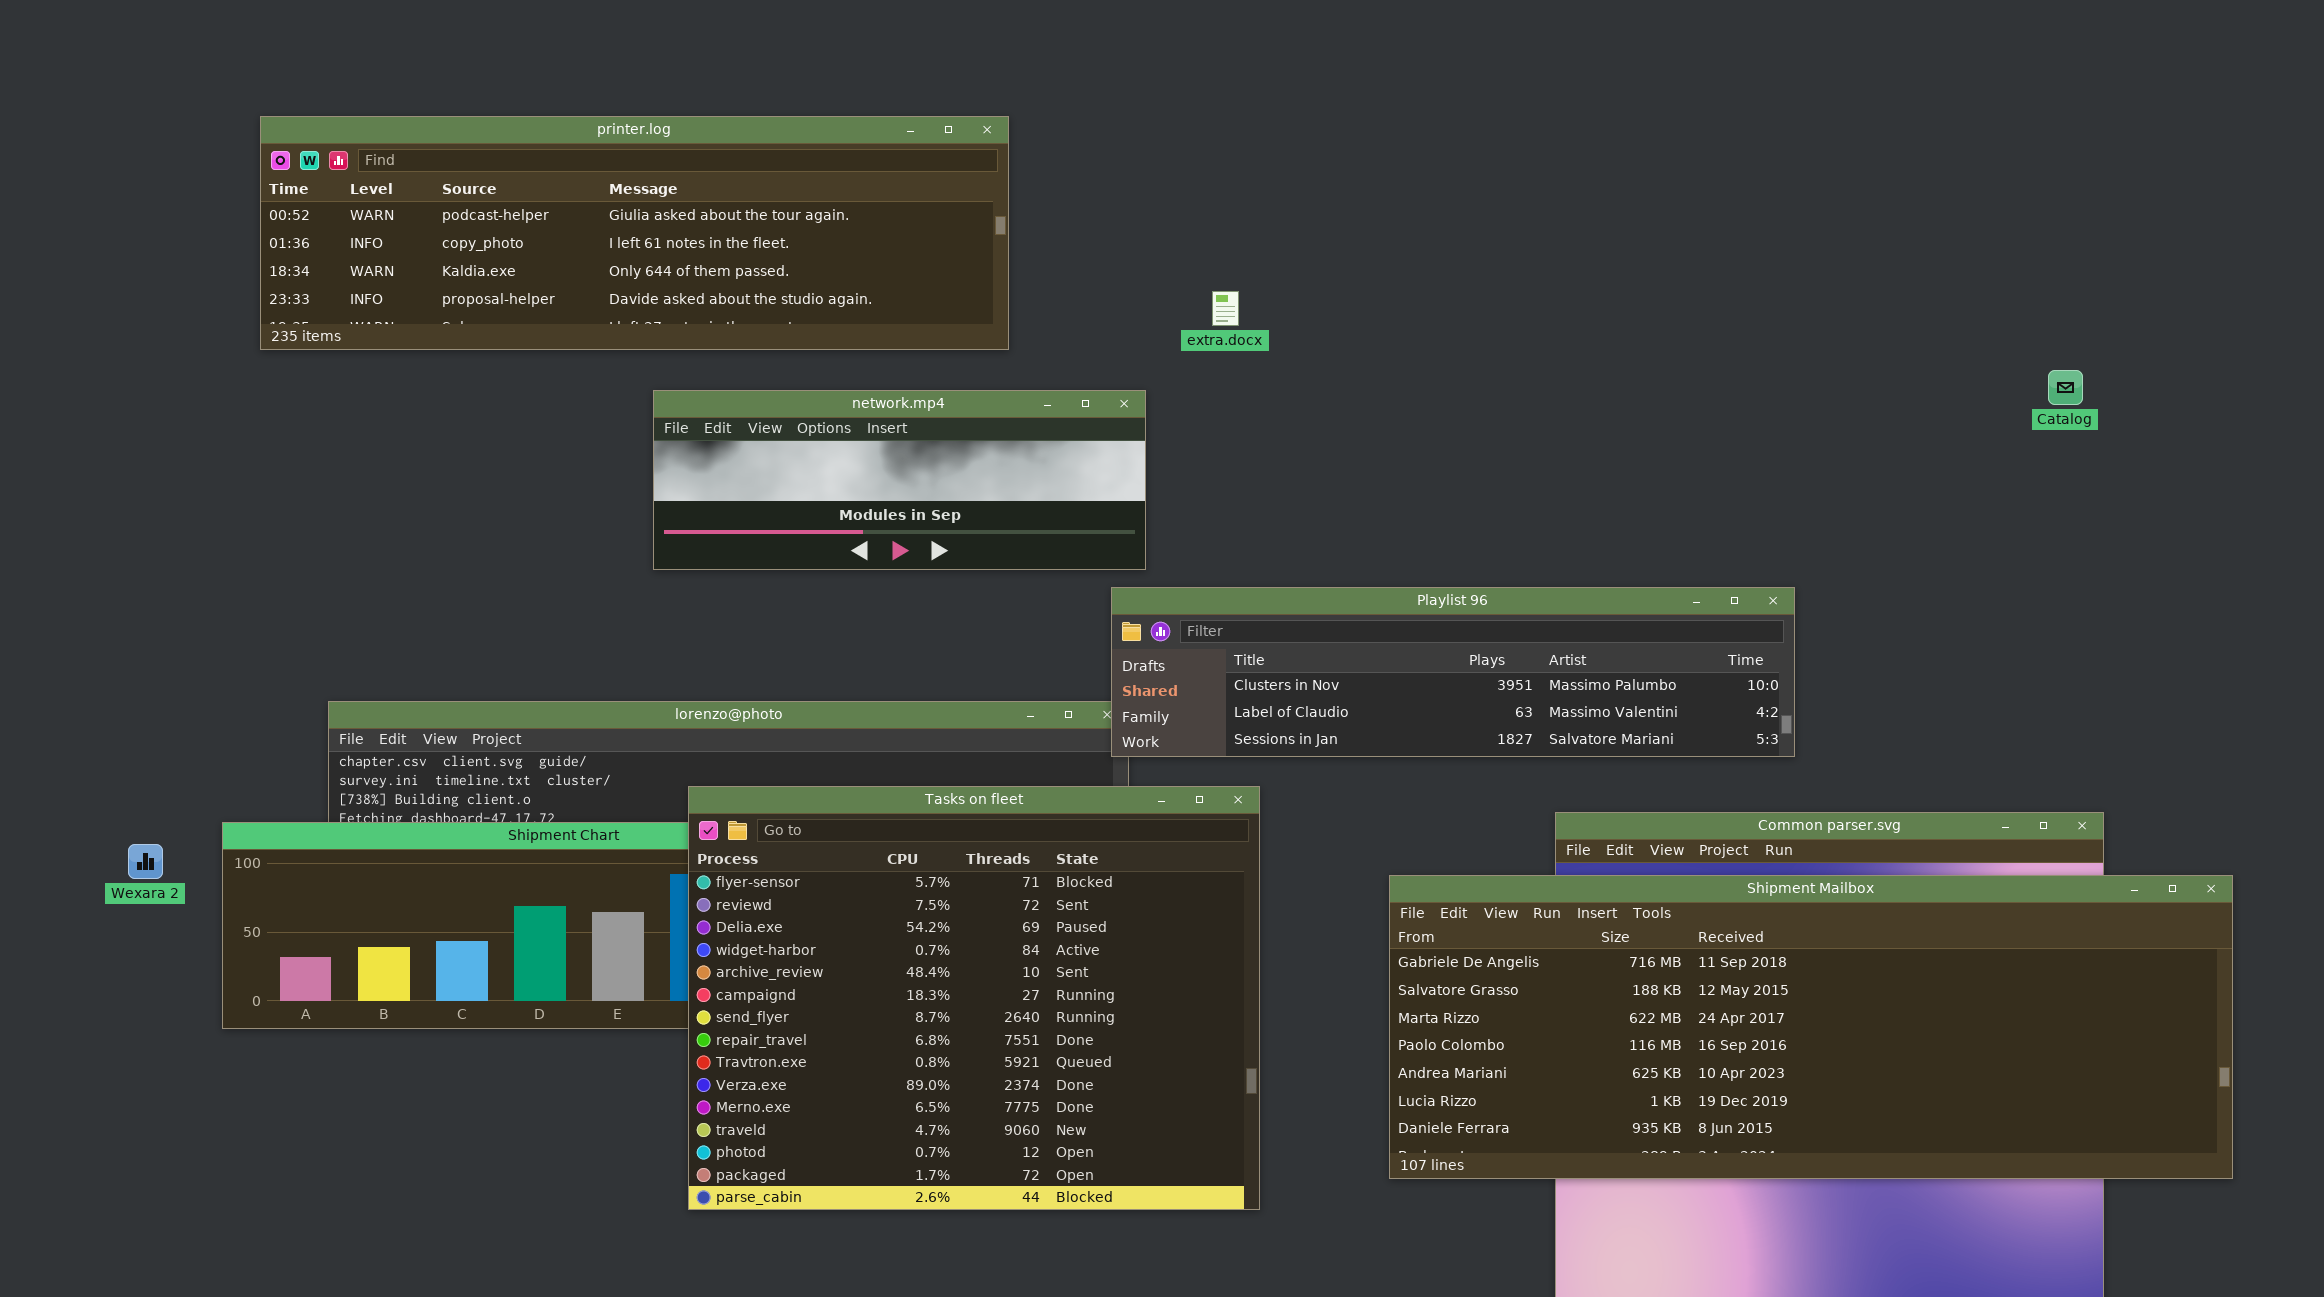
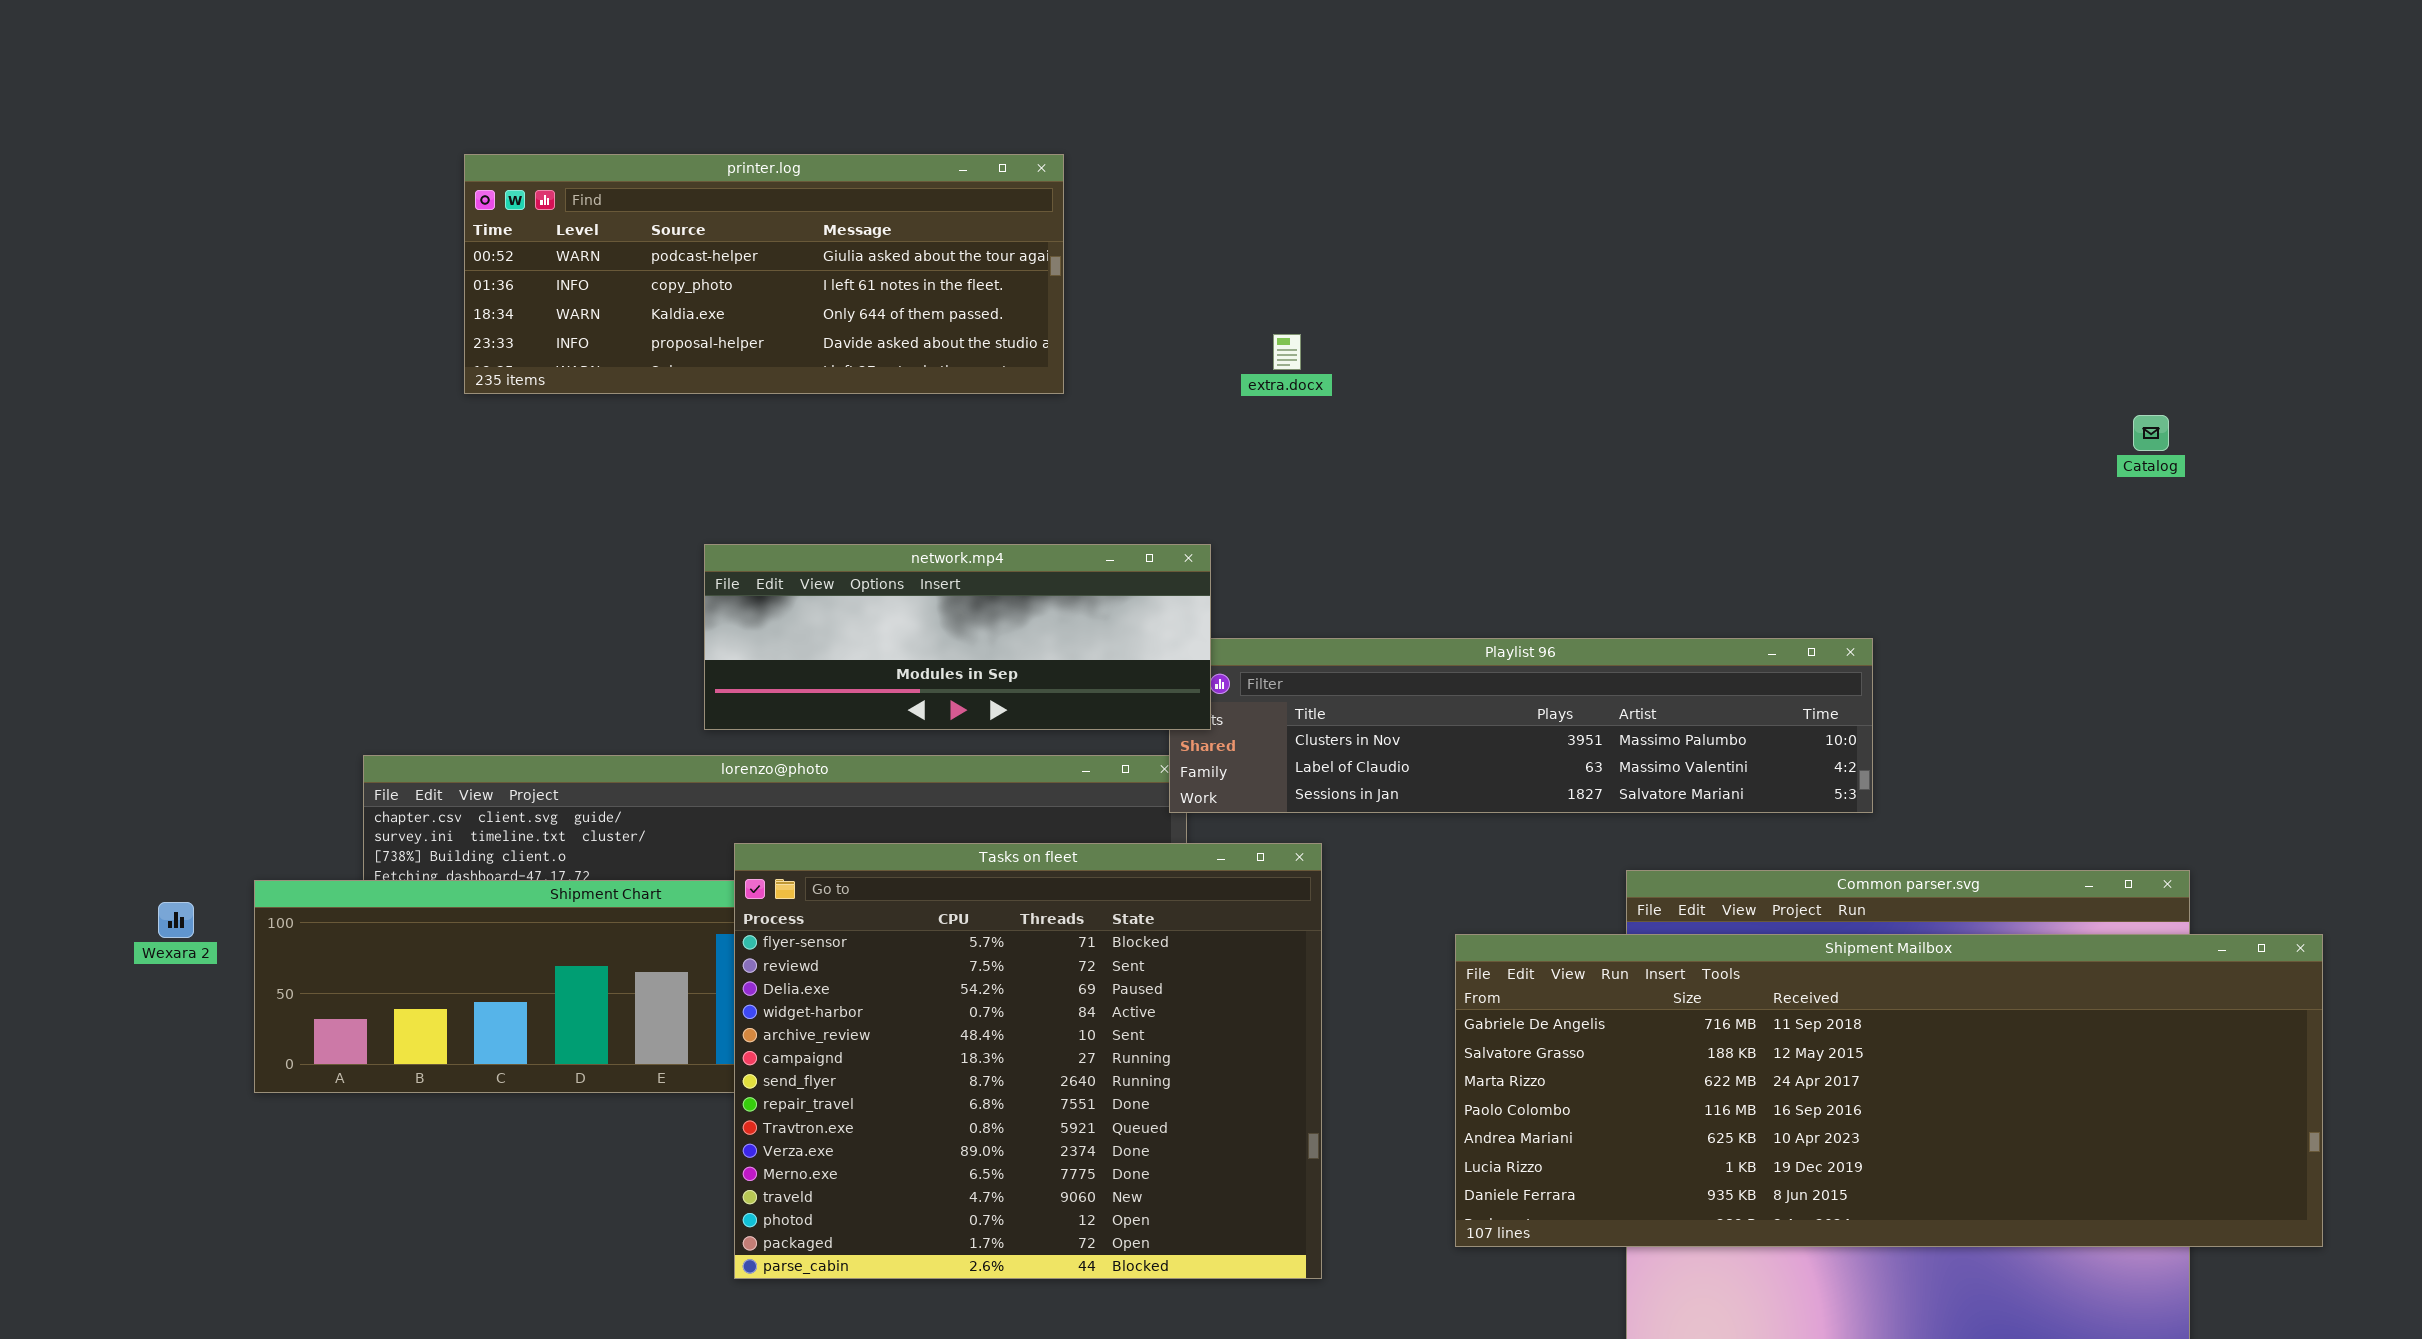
printer.log: [260,116,1009,350] -> [464,154,1064,394], resized
network.mp4: [653,390,1146,570] -> [704,544,1211,730], moved

